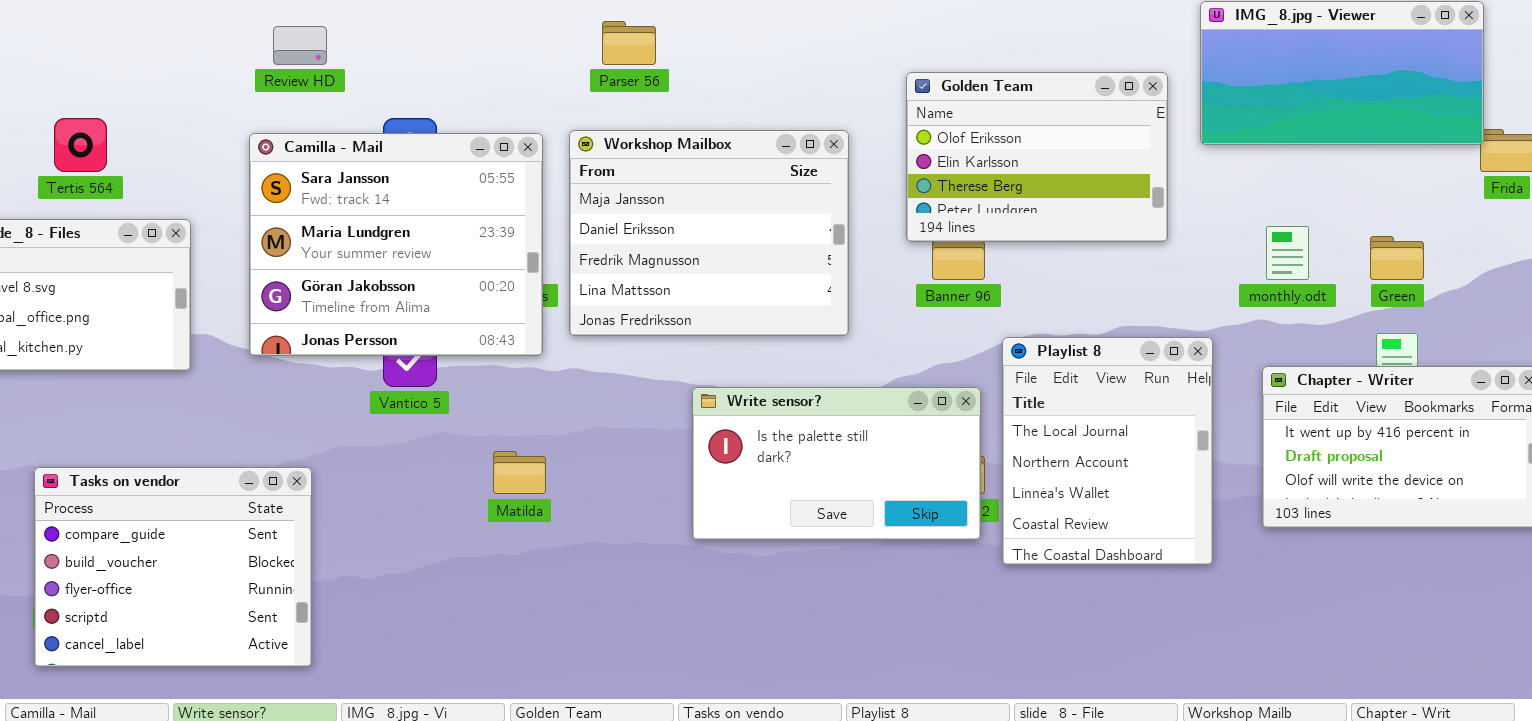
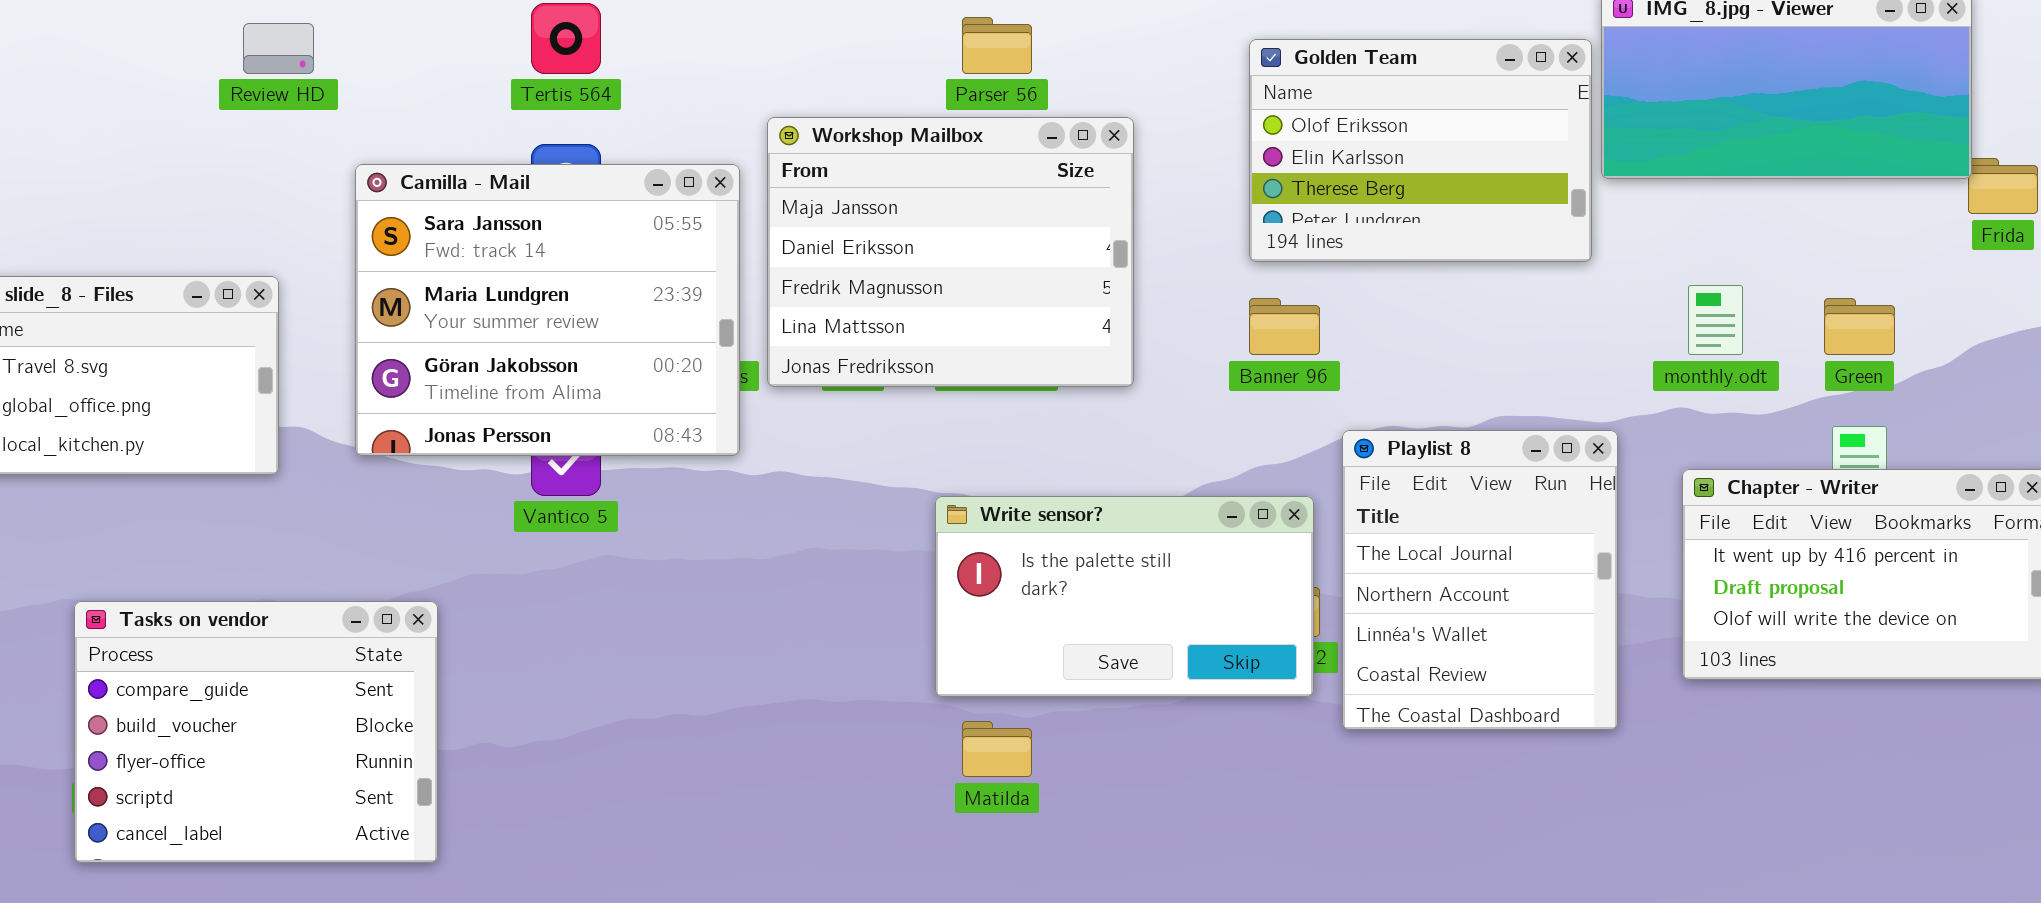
Parser 56: [602,21,656,65] -> [962,17,1032,74], moved
Review HD: [273,26,327,65] -> [243,23,314,74], moved
Golden Team: [906,72,1168,242] -> [1249,39,1592,262], moved
Tertis 564: [54,118,107,172] -> [531,3,601,74], moved
Workshop Mailbox: [569,130,849,336] -> [767,117,1134,387], moved
Matilda: [493,451,546,494] -> [962,721,1032,777], moved

